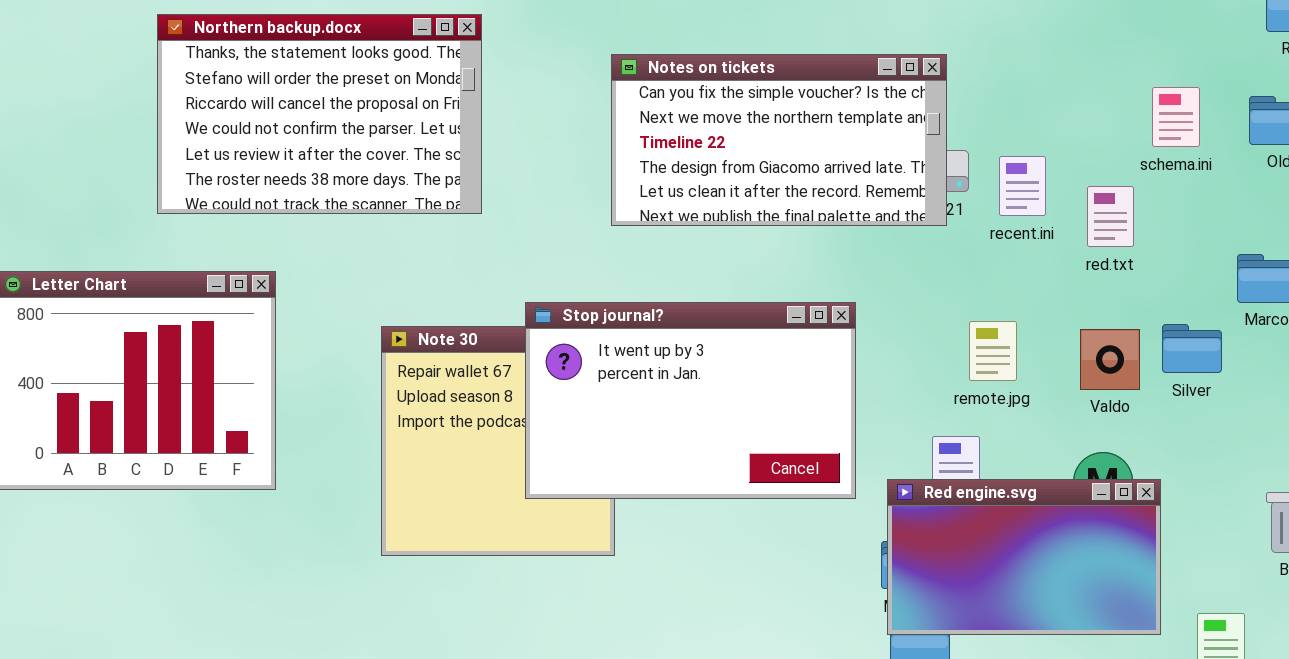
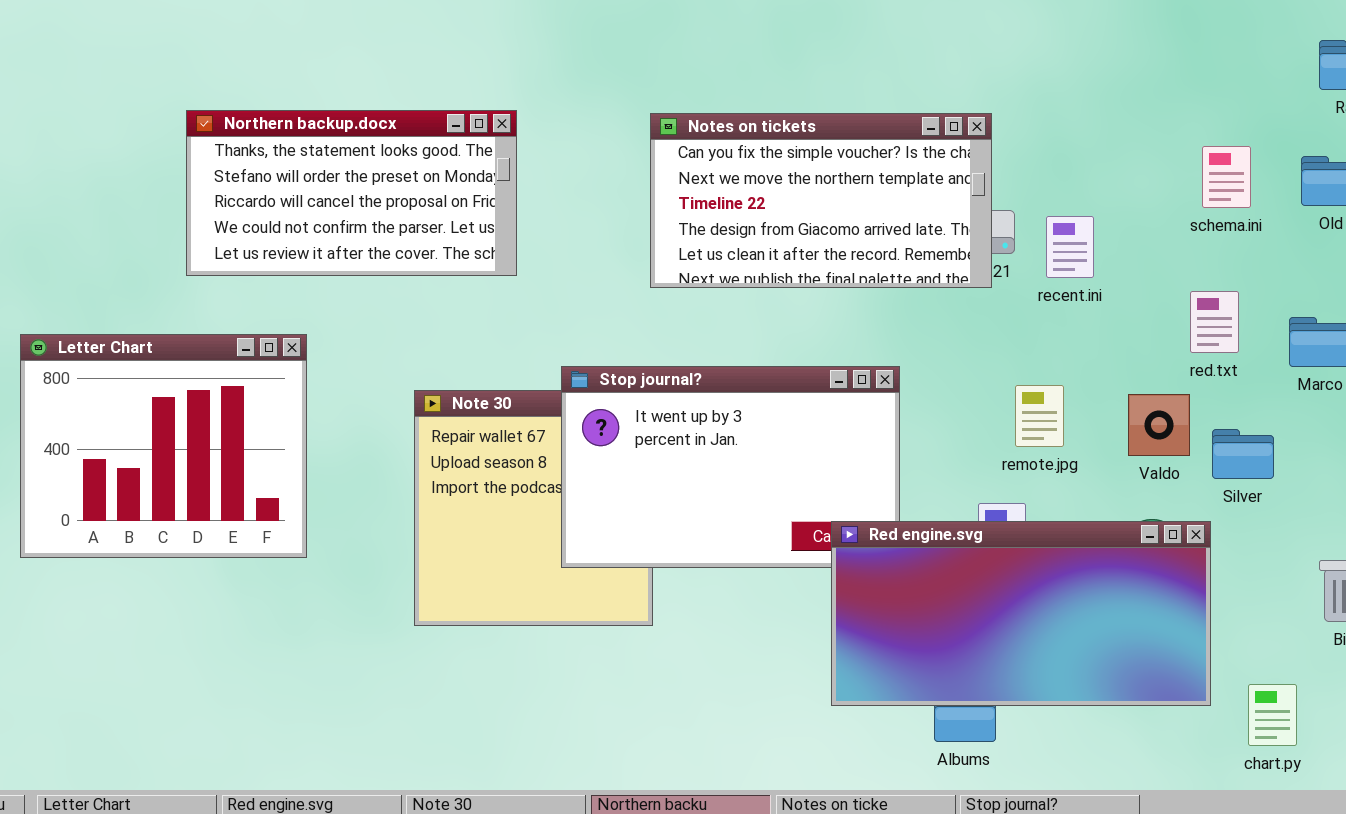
Northern backup.docx: [157,14,482,214] -> [186,110,517,276], resized
red.txt: [1087,186,1134,247] -> [1190,291,1239,353], moved
Silver: [1162,324,1222,373] -> [1212,429,1274,479], moved
Red engine.svg: [887,479,1161,635] -> [831,521,1211,706], resized

